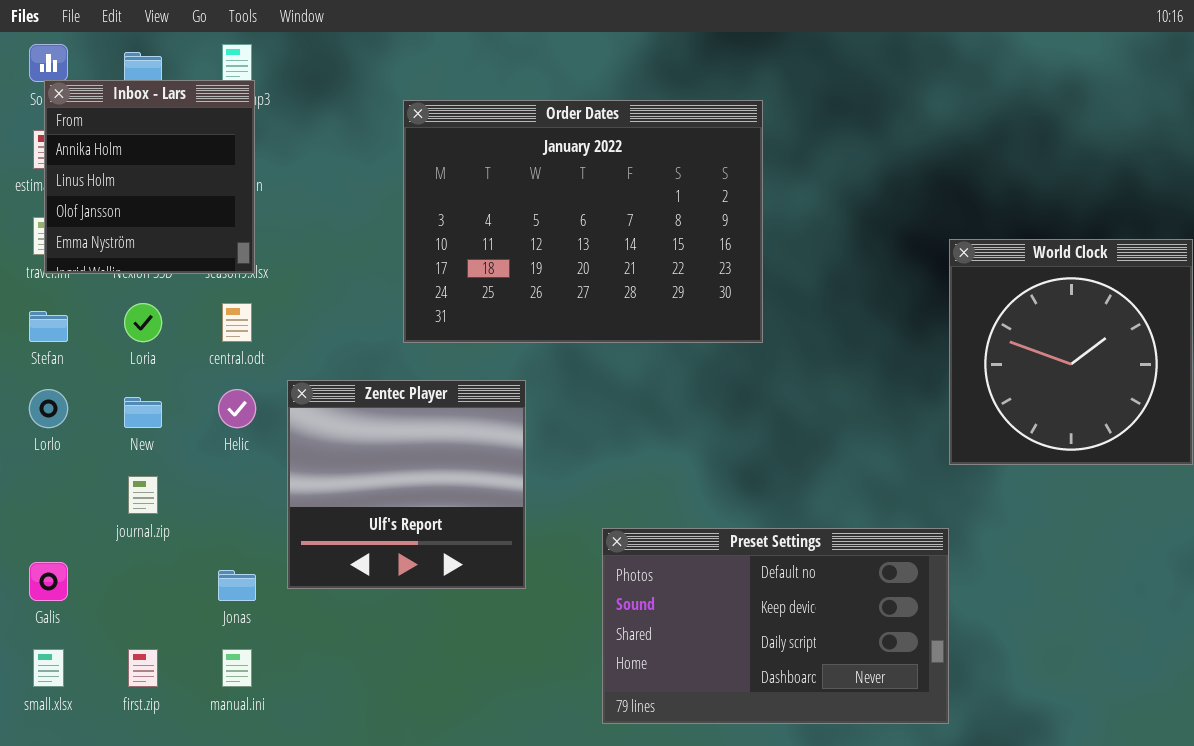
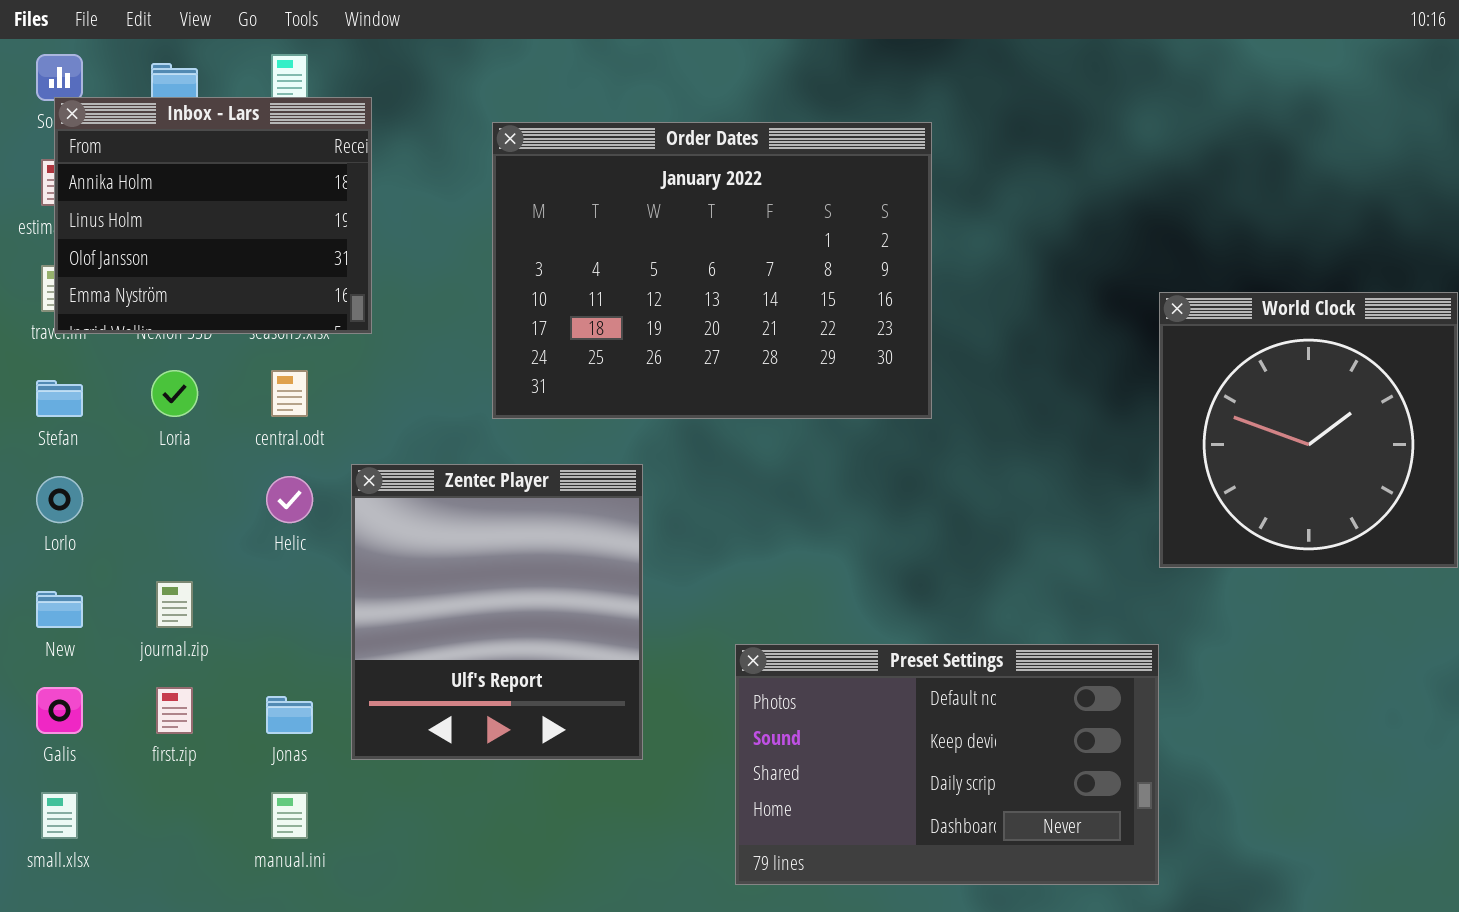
Inbox - Lars: [44,80,255,274] -> [54,97,372,334], resized
Zentec Player: [287,380,526,589] -> [351,464,643,760], resized
New: [124,397,162,428] -> [36,591,83,628], moved
first.zip: [128,649,158,687] -> [156,687,193,734], moved

